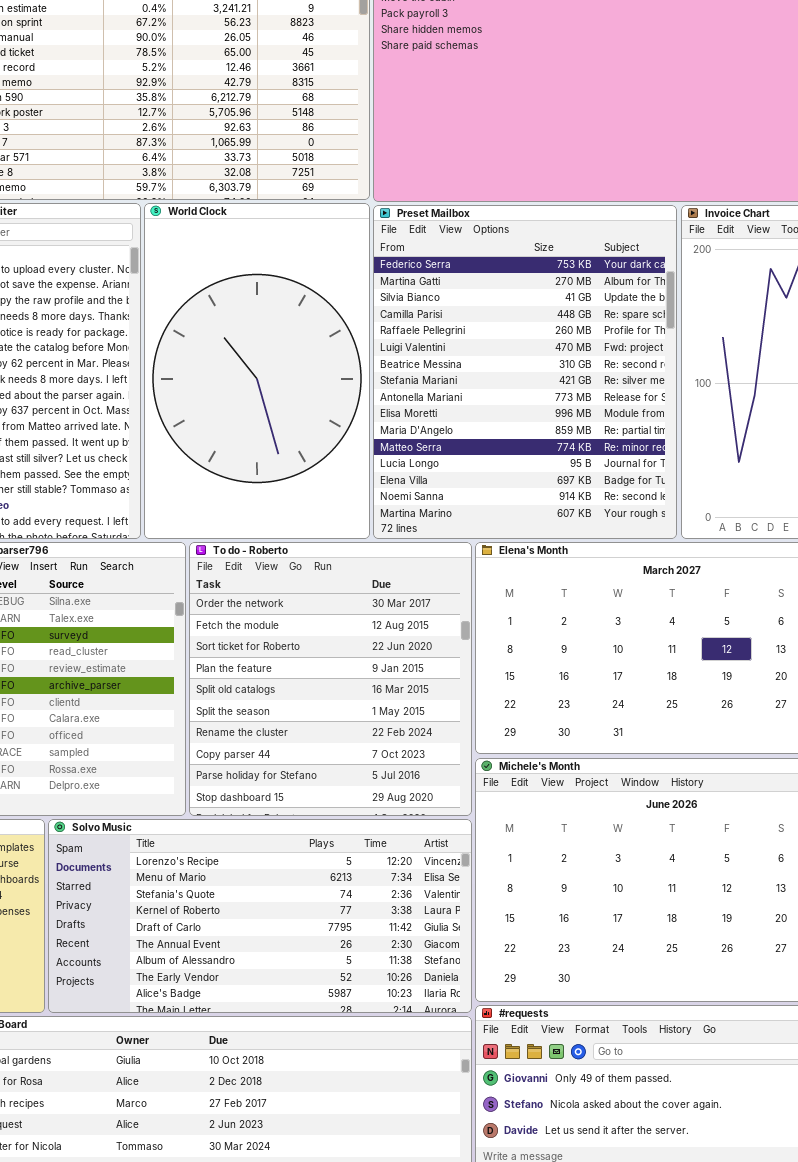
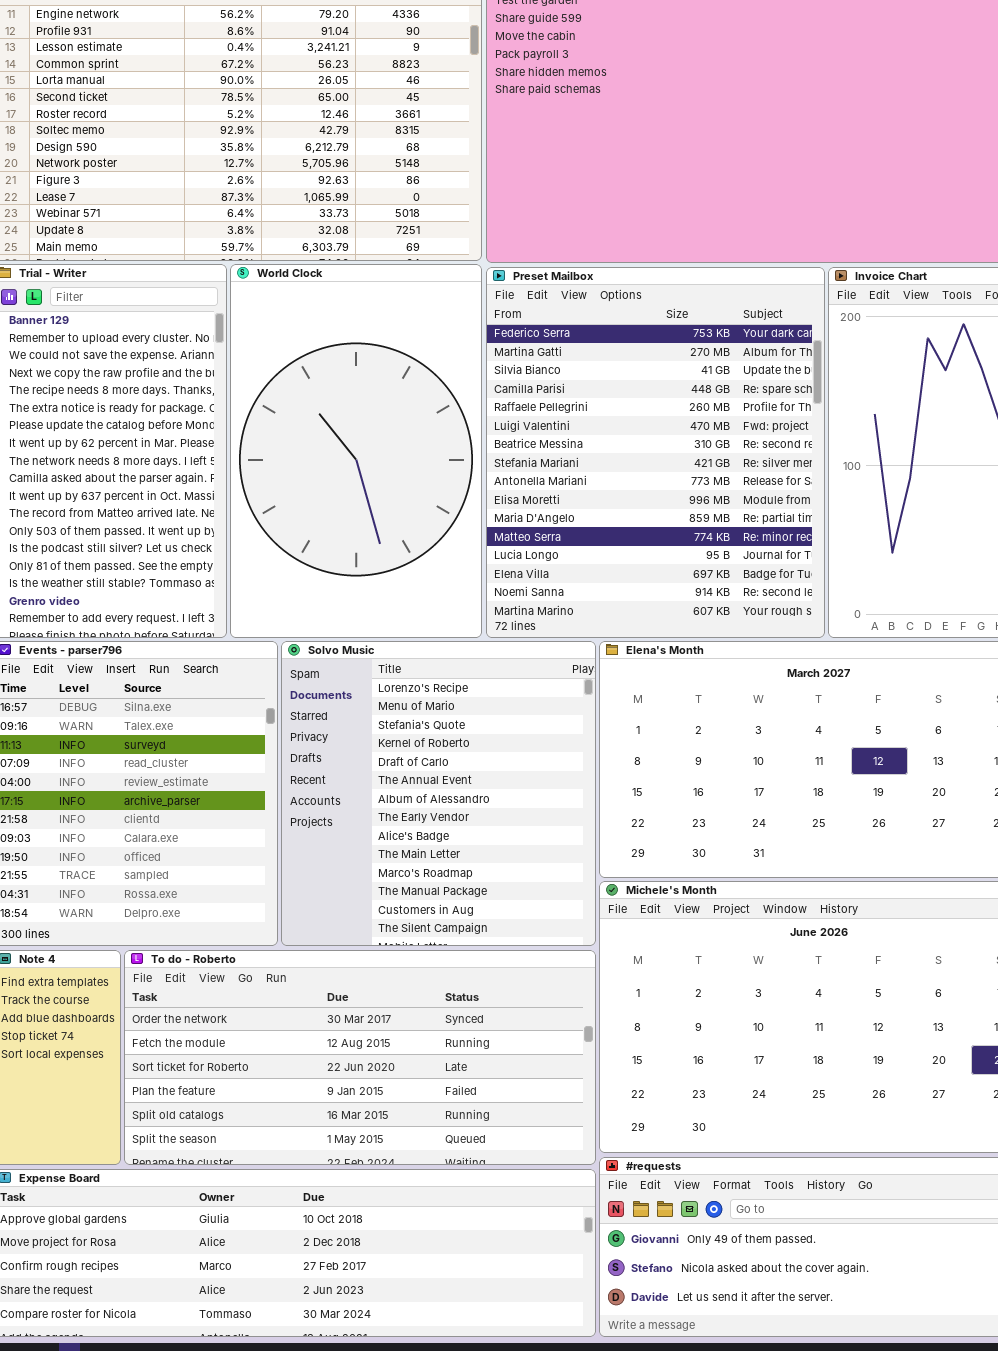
To do - Roberto: [189,542,472,816] -> [124,950,596,1165], moved, resized
Solvo Music: [48,819,472,1013] -> [281,641,596,946], moved, resized

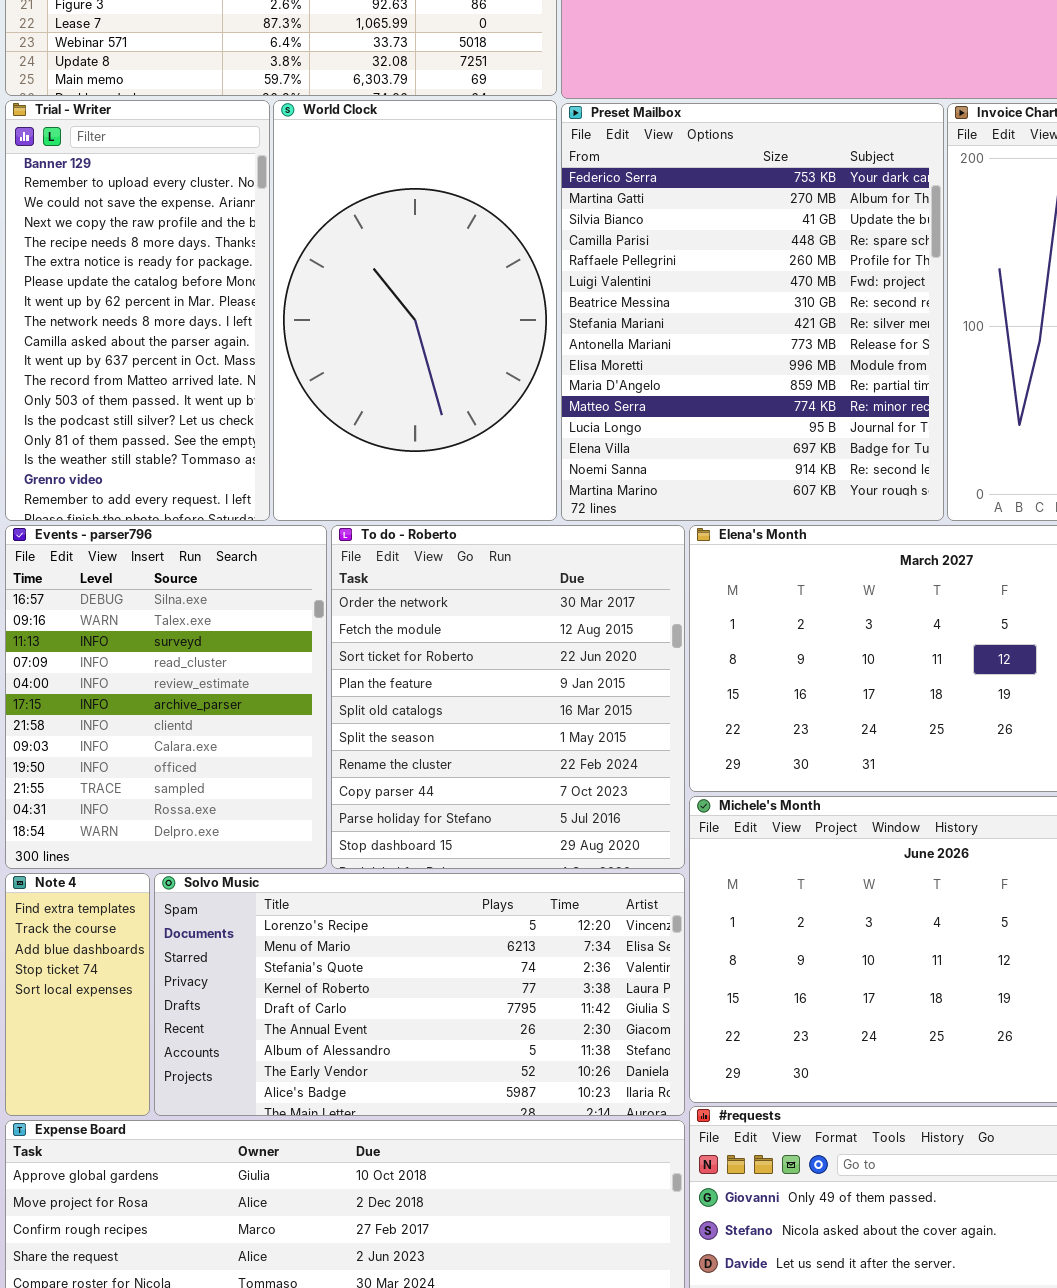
Solvo Music: [281,641,596,946] -> [154,873,685,1116], moved, resized
To do - Roberto: [124,950,596,1165] -> [331,525,685,869], moved, resized

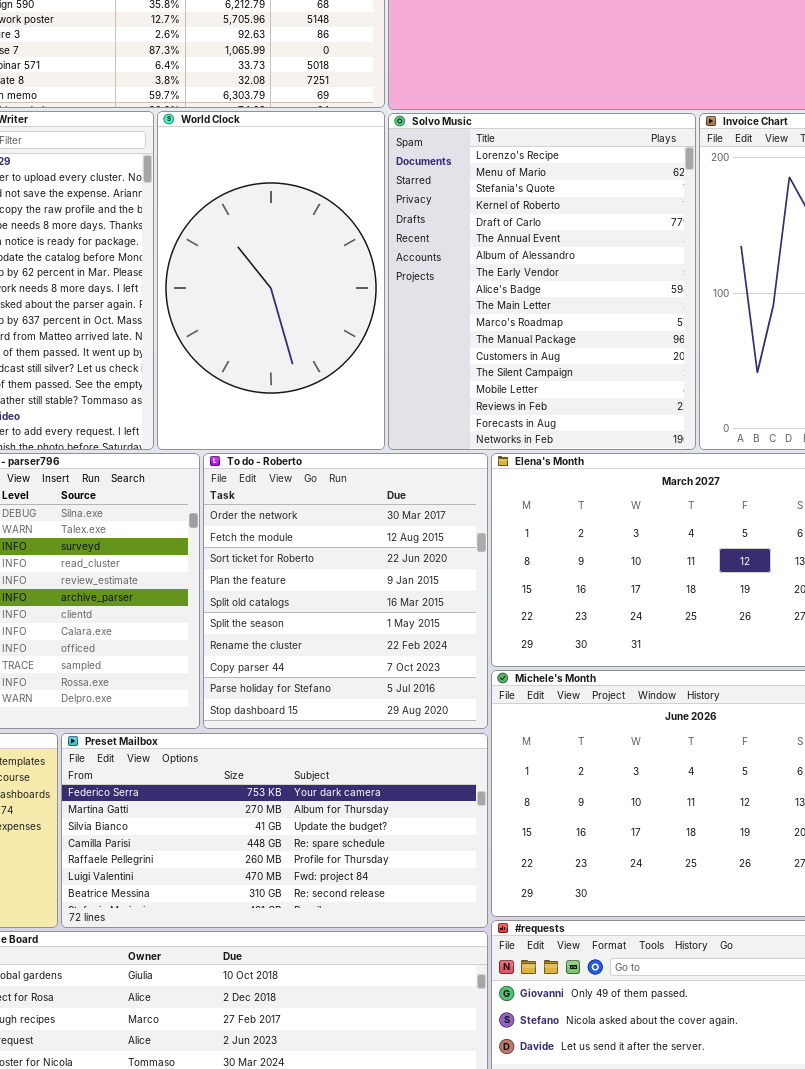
Preset Mailbox: [561,103,944,521] -> [61,733,488,928], moved, resized
Solvo Music: [154,873,685,1116] -> [388,113,696,450], moved, resized

